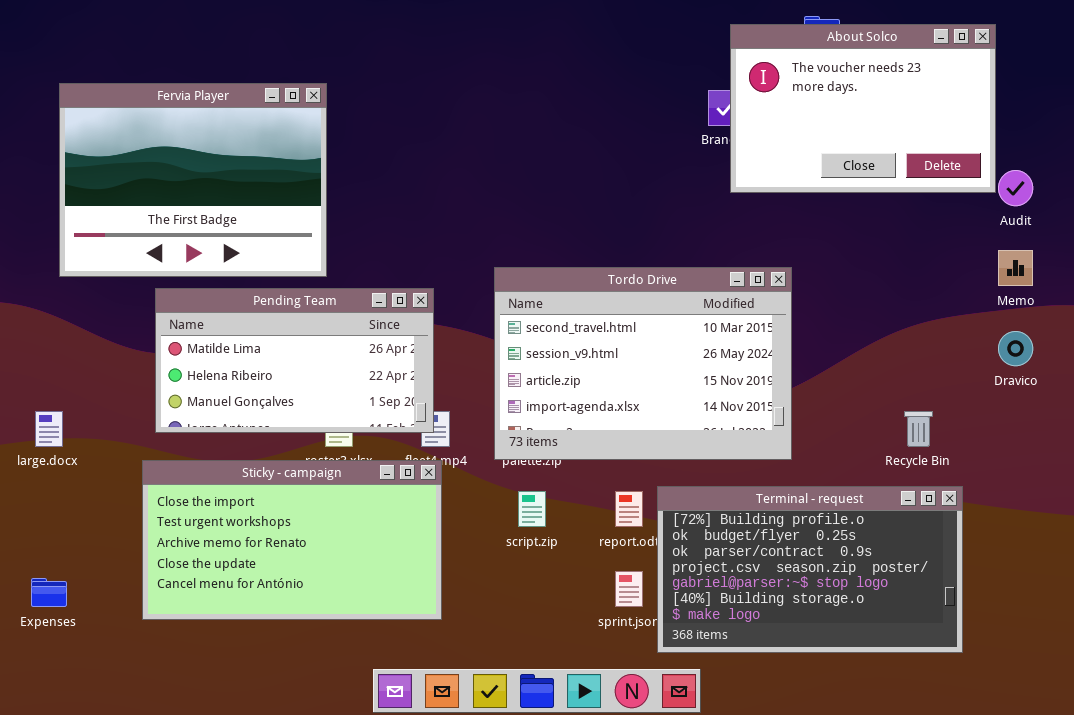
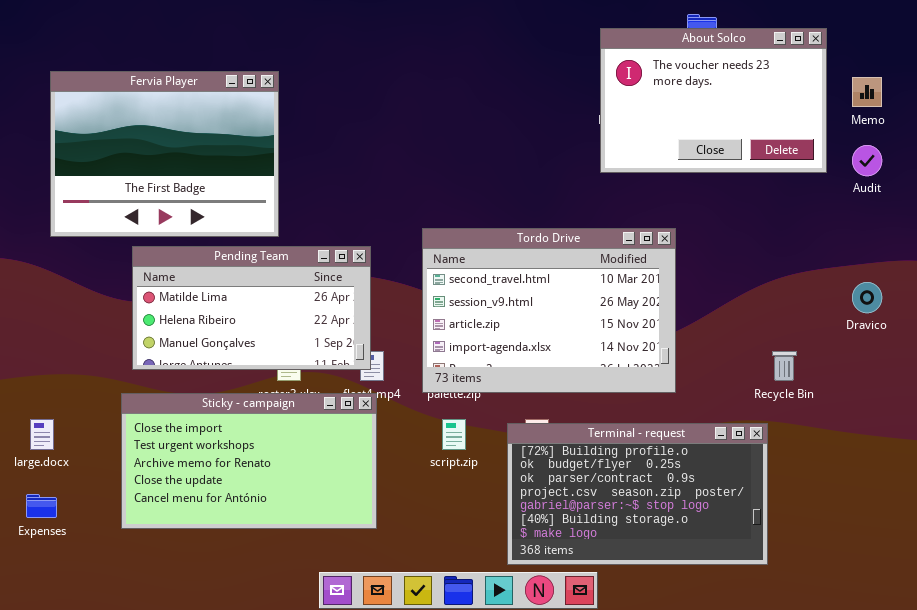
About Solco: [730,24,996,193] -> [600,28,827,173], moved
Memo: [998,250,1033,286] -> [852,77,882,107], moved
large.docx: [35,411,63,447] -> [30,419,54,450], moved
Terminal - request: [657,486,963,653] -> [507,423,768,565], moved

